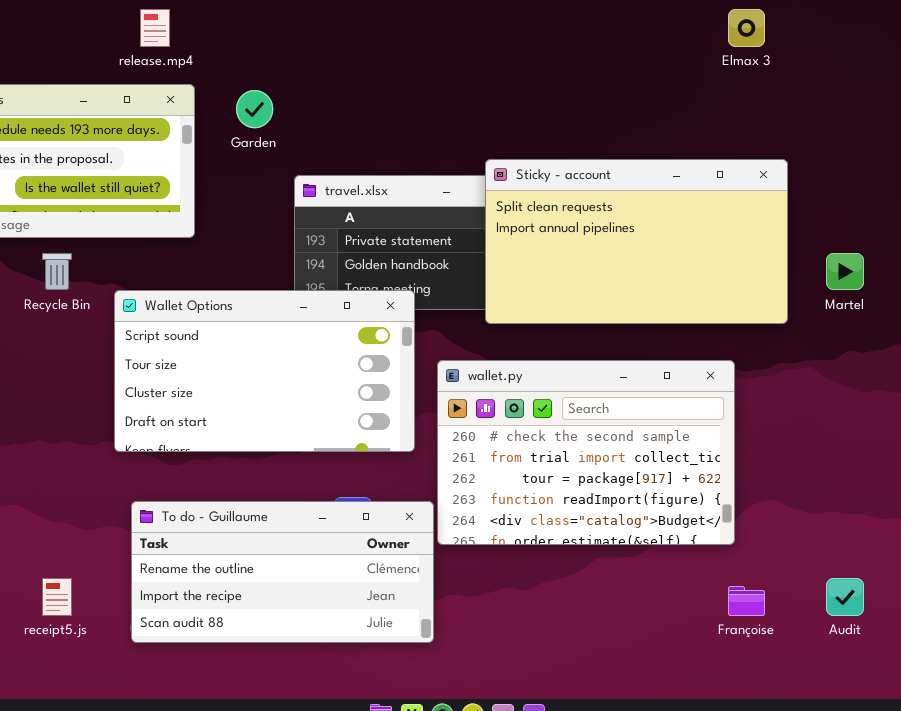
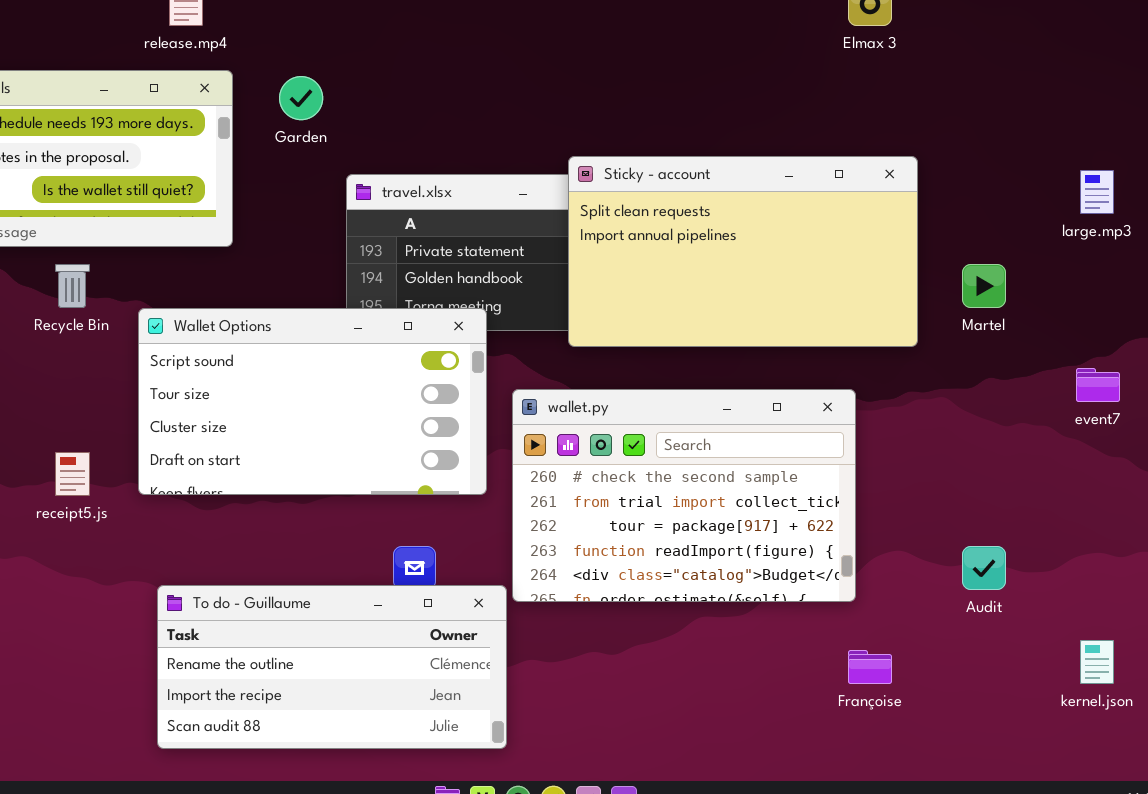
To do - Guillaume: [131,501,434,643] -> [157,585,507,749], moved
receipt5.js: [42,578,72,616] -> [55,452,90,496], moved
Audit: [826,578,864,616] -> [962,546,1006,590], moved

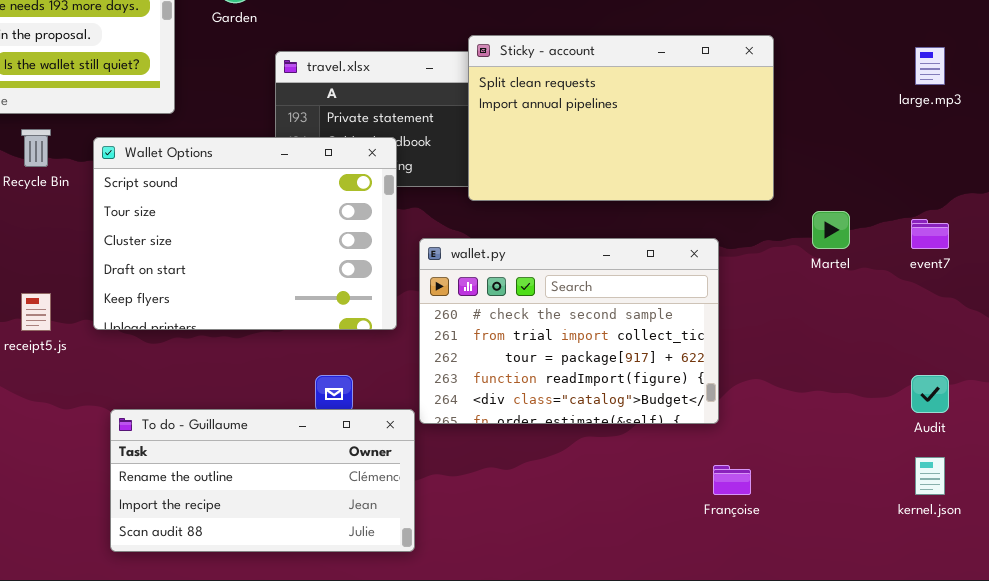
Martel: [962,264,1006,308] -> [812,211,850,249], moved
Wallet Options: [138,308,487,495] -> [93,137,397,330], resized
Audit: [962,546,1006,590] -> [911,375,949,413], moved

